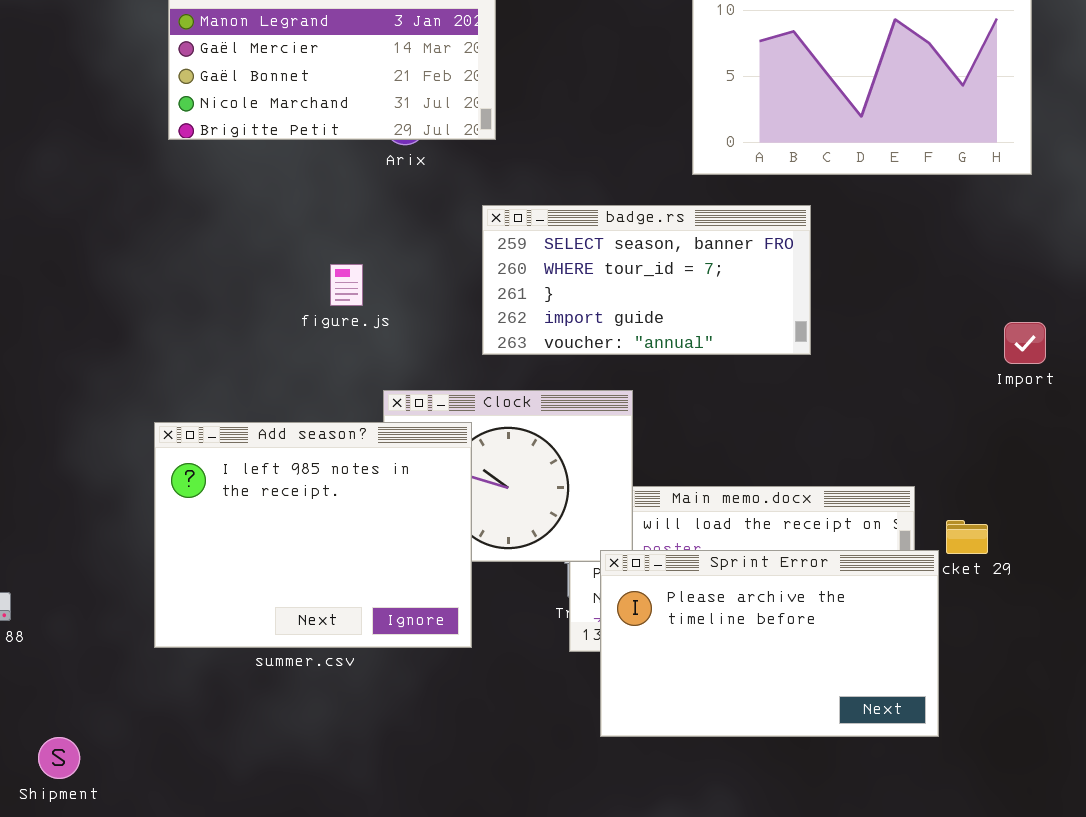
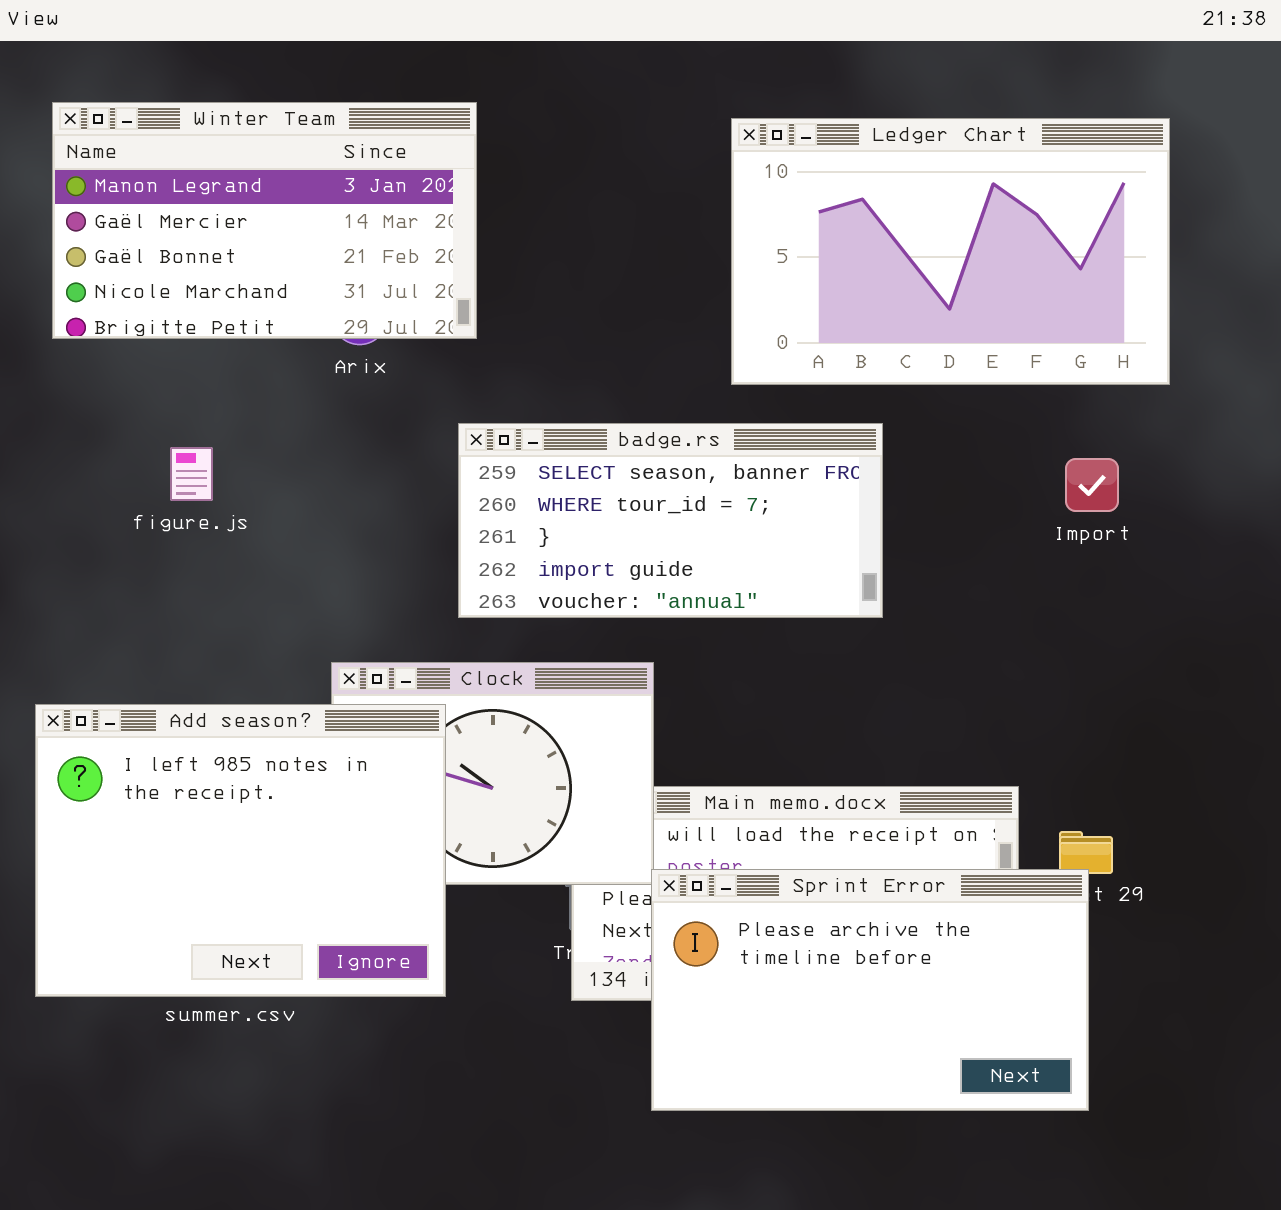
figure.js: [330,264,363,306] -> [170,447,213,501], moved
Import: [1004,322,1046,364] -> [1065,458,1119,512], moved
Sprint Error: [600,550,939,737] -> [651,869,1089,1111], moved

